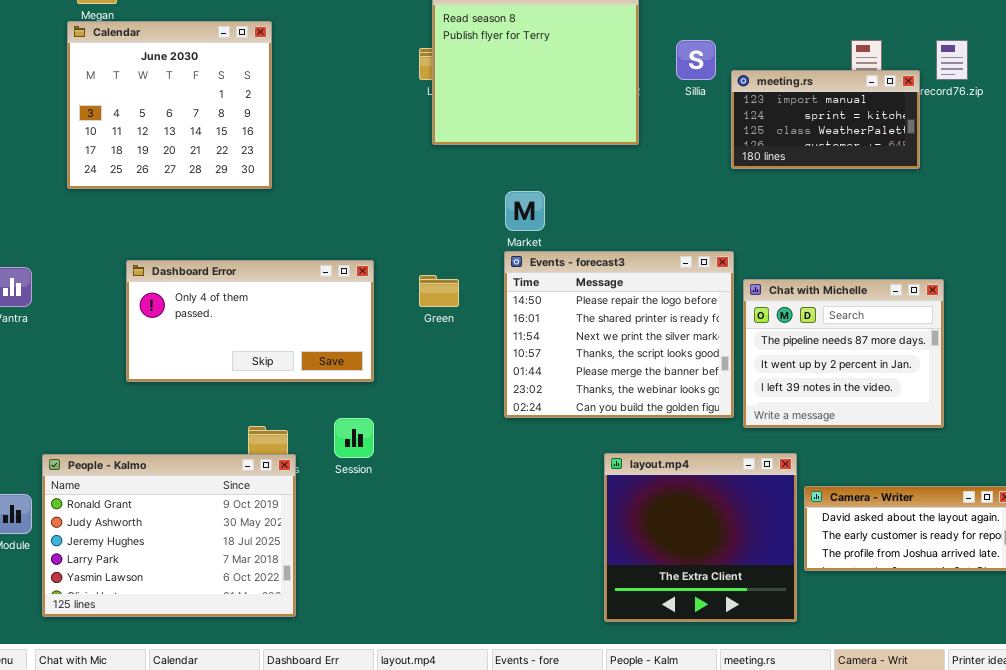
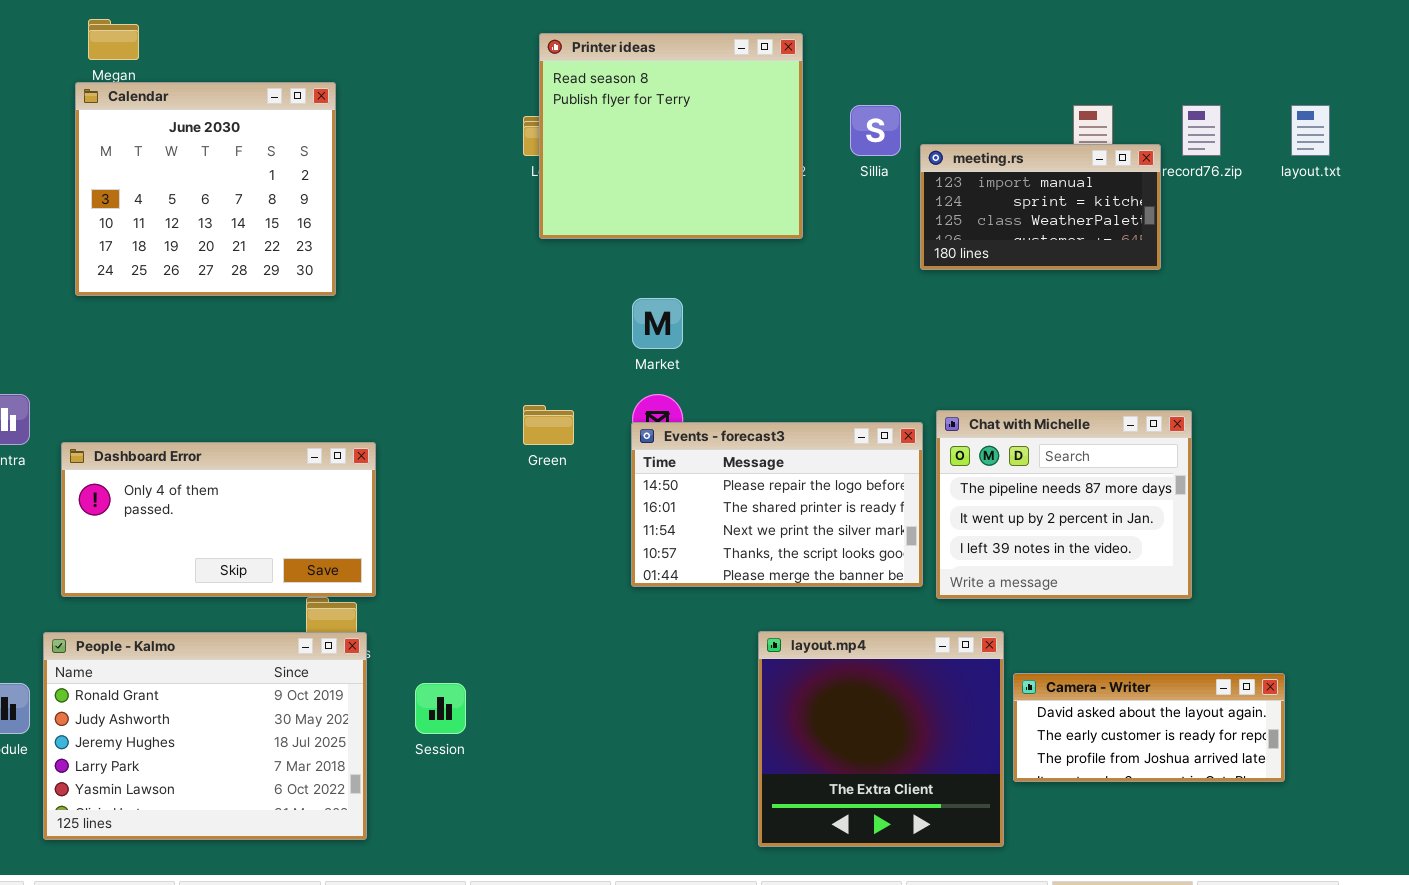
Events - forecast3: [504,251,734,418] -> [631,422,923,587], resized
Dashboard Error: [126,260,374,382] -> [61,442,376,597], moved
Session: [334,418,374,458] -> [415,683,466,734], moved

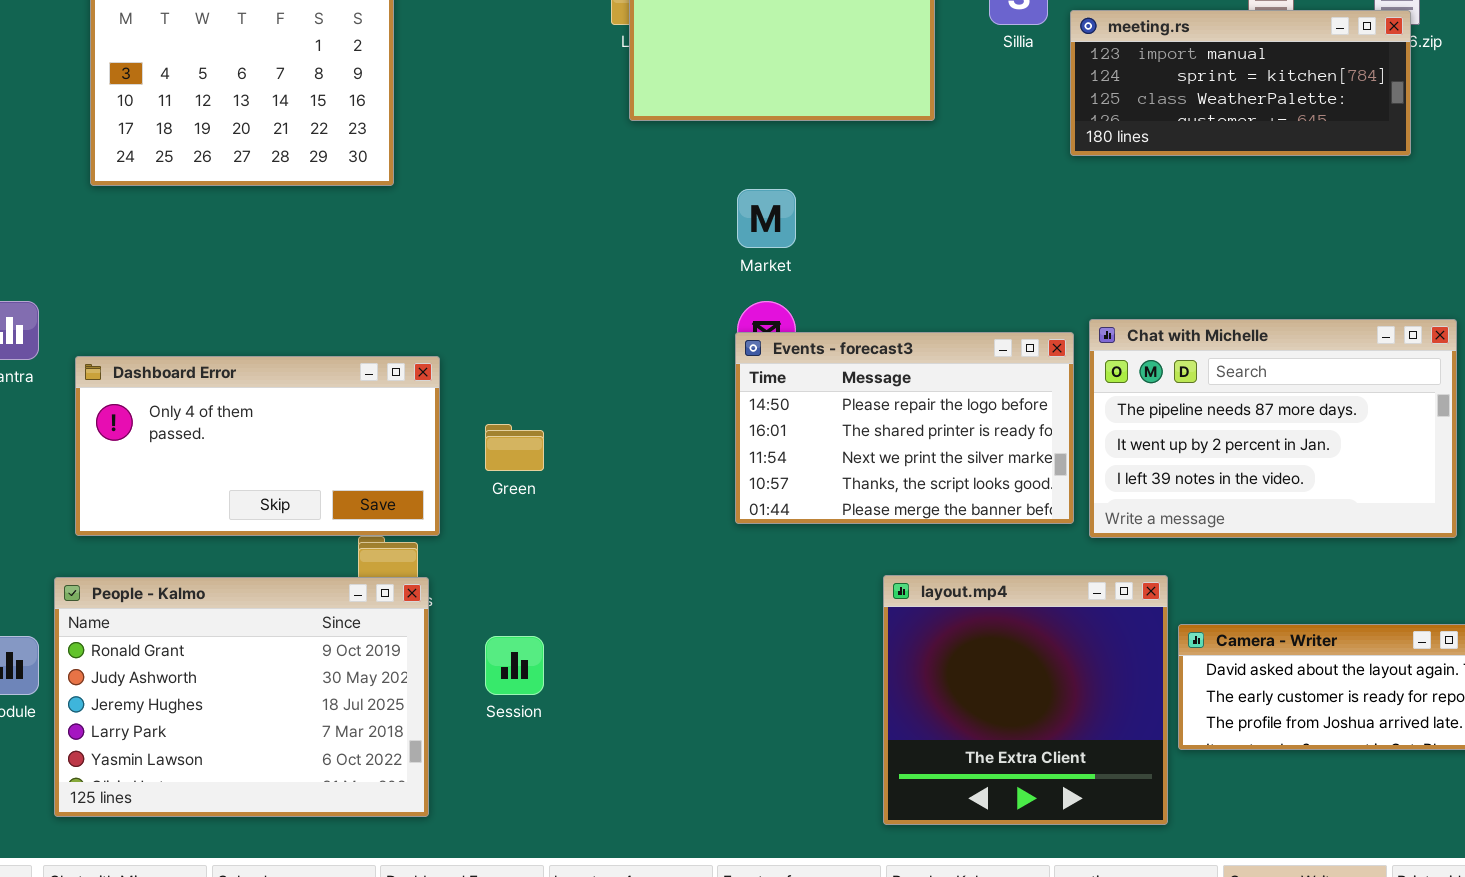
meeting.rs: [920,144,1161,270] -> [1070,10,1411,156], resized
Green: [523,405,574,445] -> [485,424,544,471], moved
Chat with Michelle: [936,410,1192,599] -> [1089,319,1457,538], resized

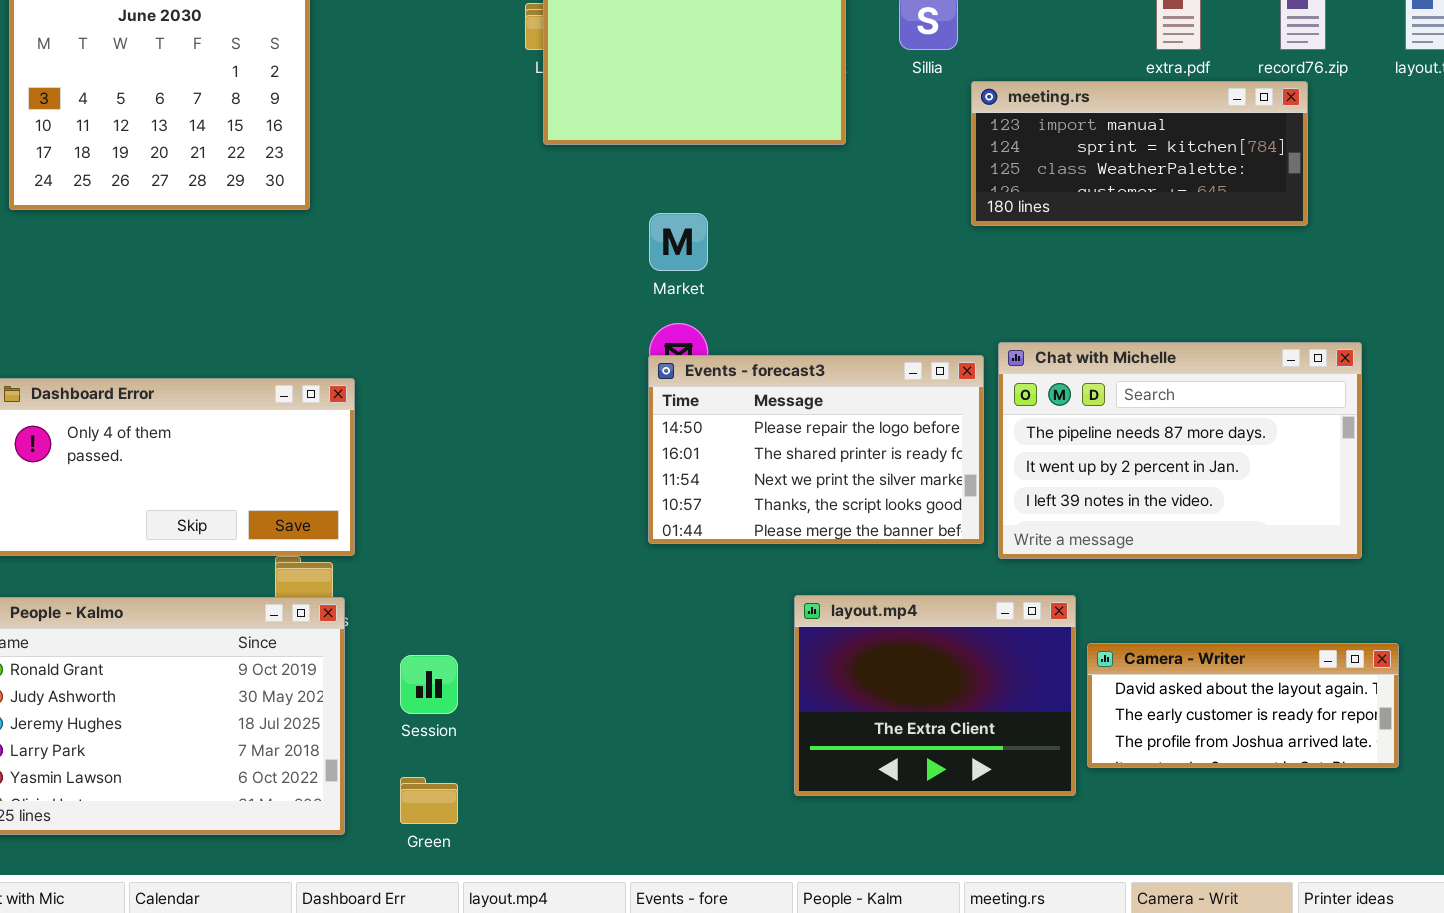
meeting.rs: [1070,10,1411,156] -> [971,81,1308,226], moved
Green: [485,424,544,471] -> [400,777,458,824], moved
layout.mp4: [883,575,1168,825] -> [794,595,1076,796], resized

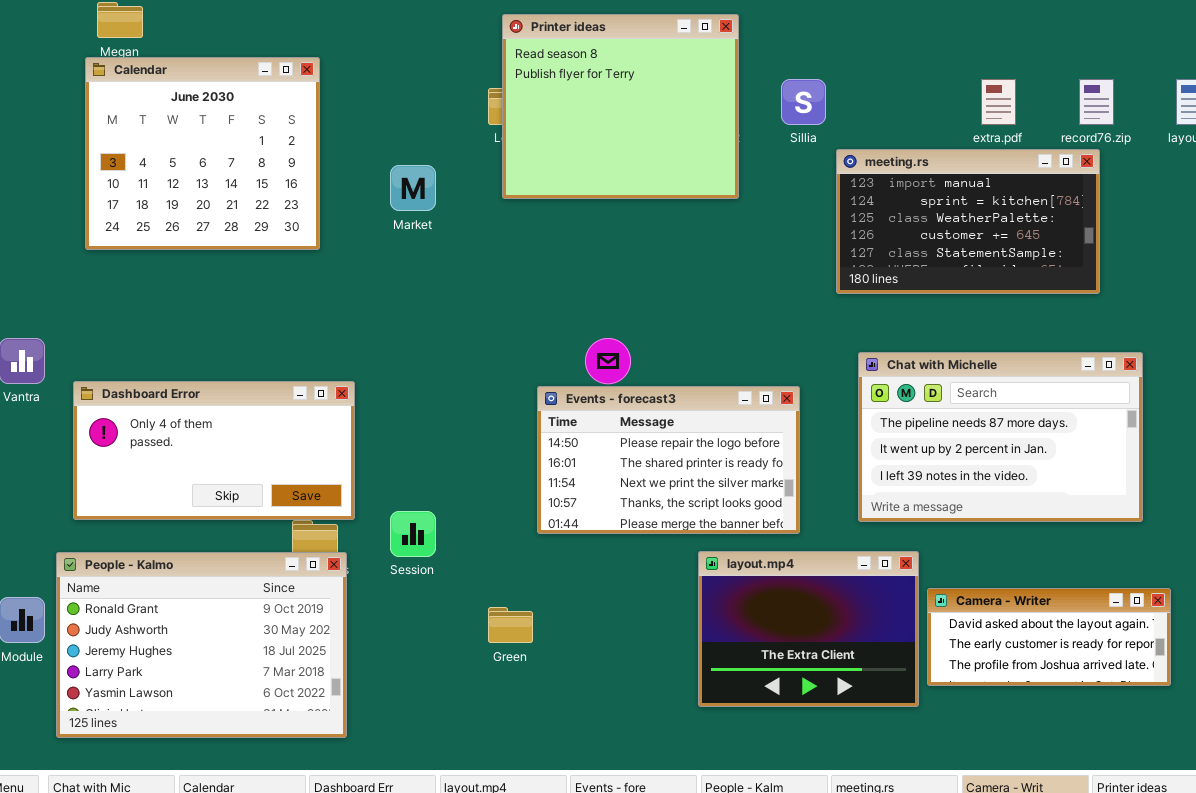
meeting.rs: [971,81,1308,226] -> [836,149,1100,294], resized
Market: [649,213,708,271] -> [390,165,436,211], moved
Events - forecast3: [648,355,984,544] -> [537,386,800,534], moved
Session: [400,655,458,714] -> [390,511,436,557], moved
Green: [400,777,458,824] -> [488,607,533,643], moved

